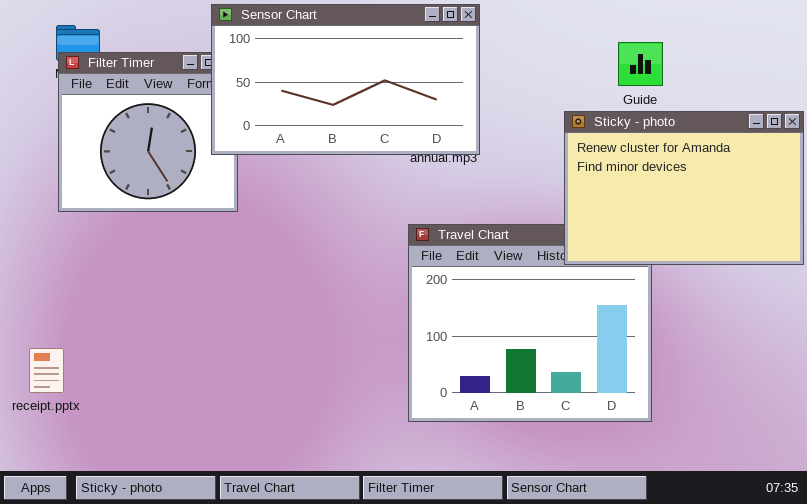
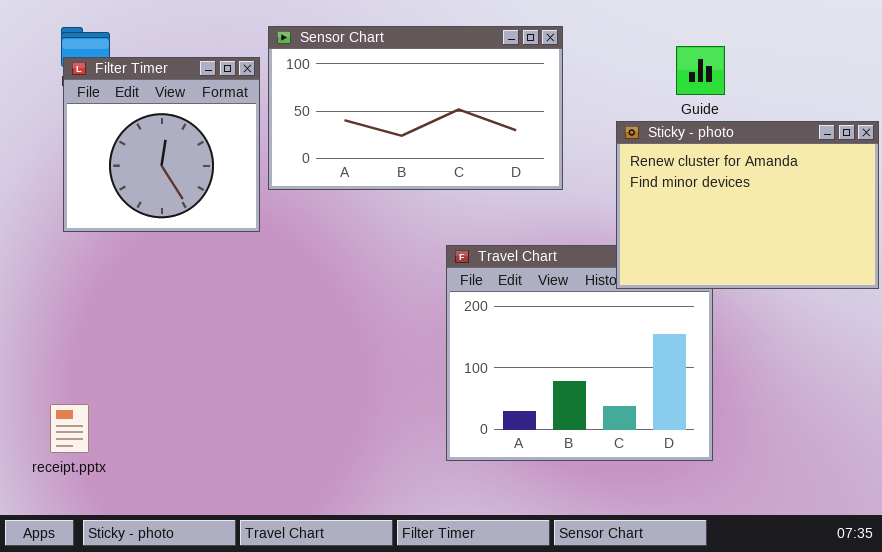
Sensor Chart: [211,4,480,155] -> [268,26,563,190], moved
receipt.pptx: [29,348,64,393] -> [50,404,89,453], moved

